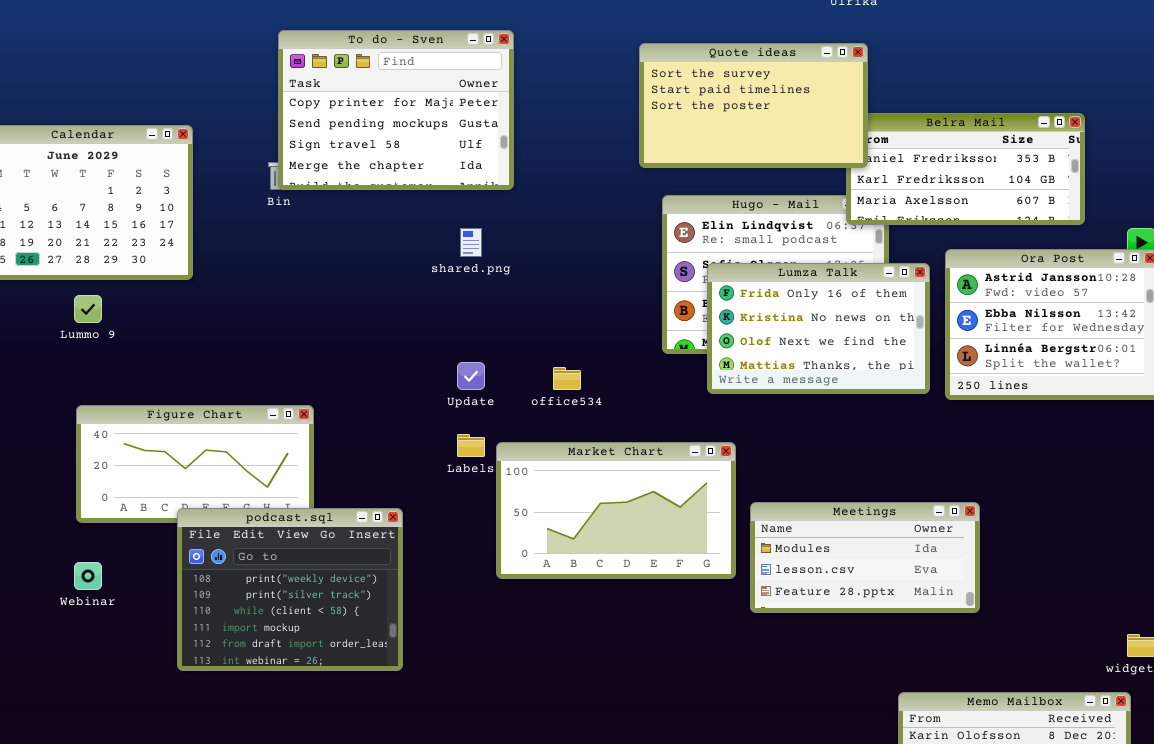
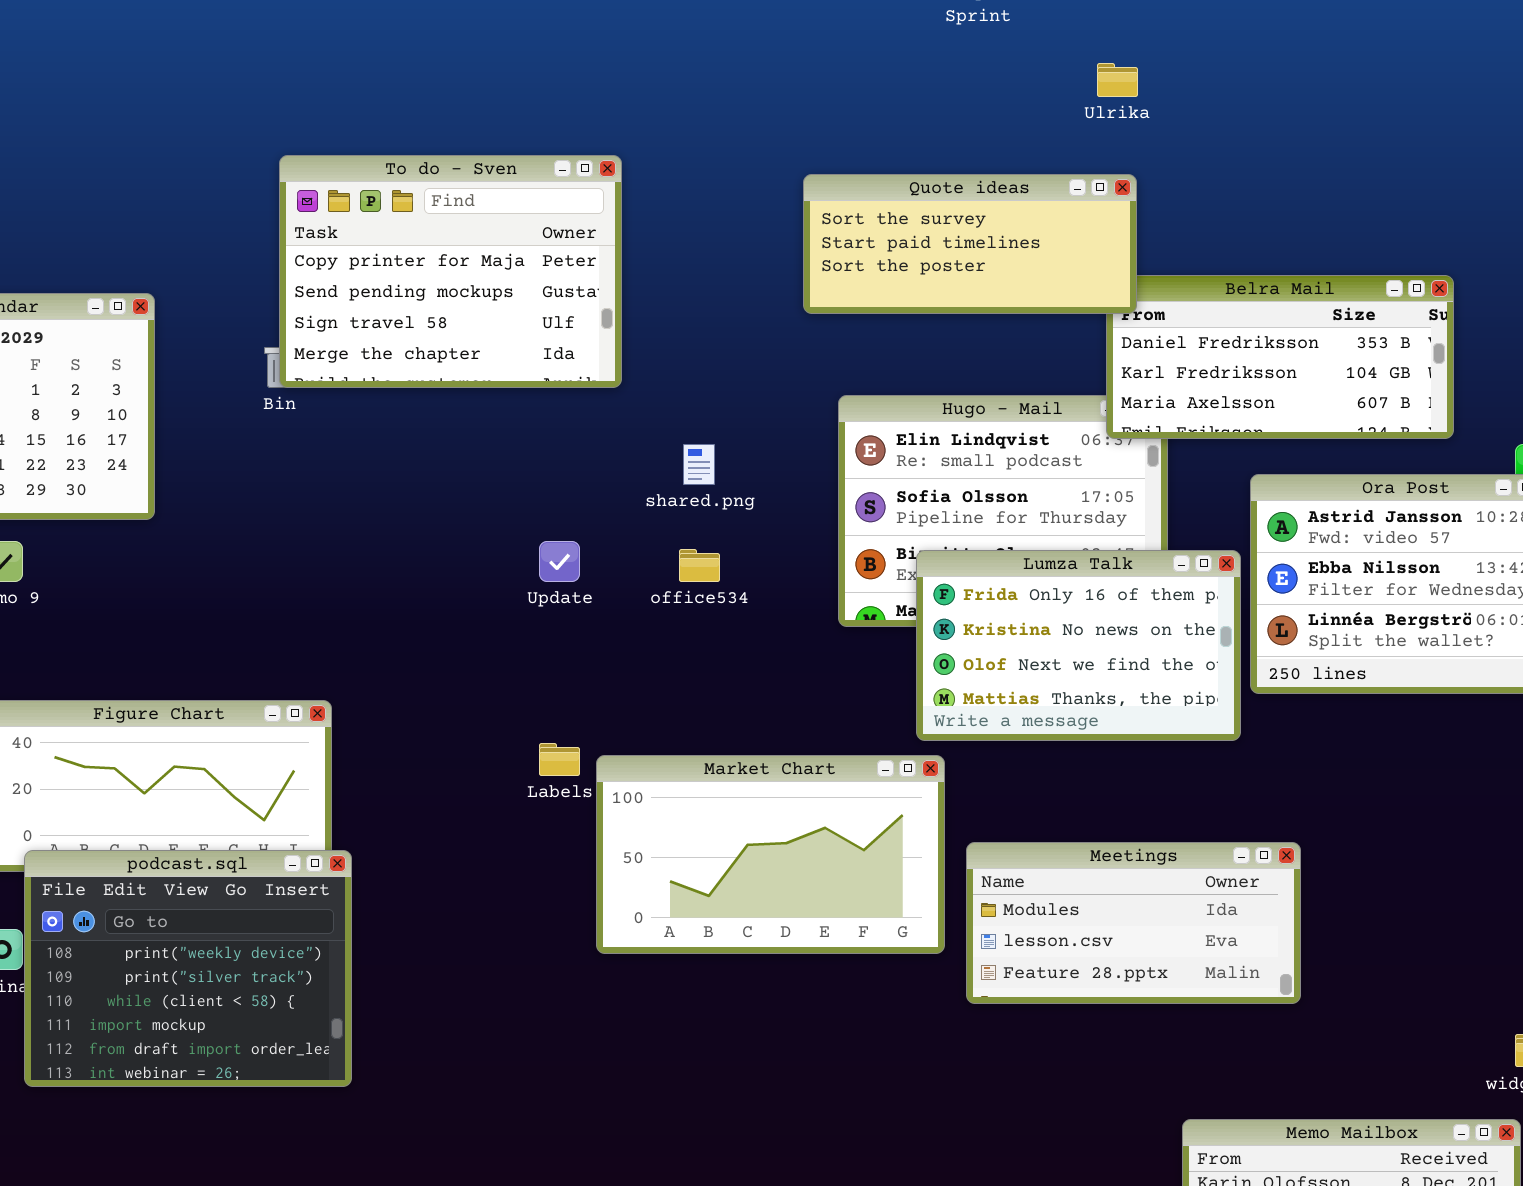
Quote ideas: [639,43,868,168] -> [803,174,1137,314], resized
shared.png: [460,228,482,257] -> [683,444,715,485], moved
Lumza Talk: [707,263,930,394] -> [916,550,1241,741], moved
Update: [457,362,485,390] -> [539,541,580,582], moved
office534: [553,367,581,390] -> [679,549,720,582], moved
podcast.sql: [177,508,403,671] -> [24,850,352,1087], moved

